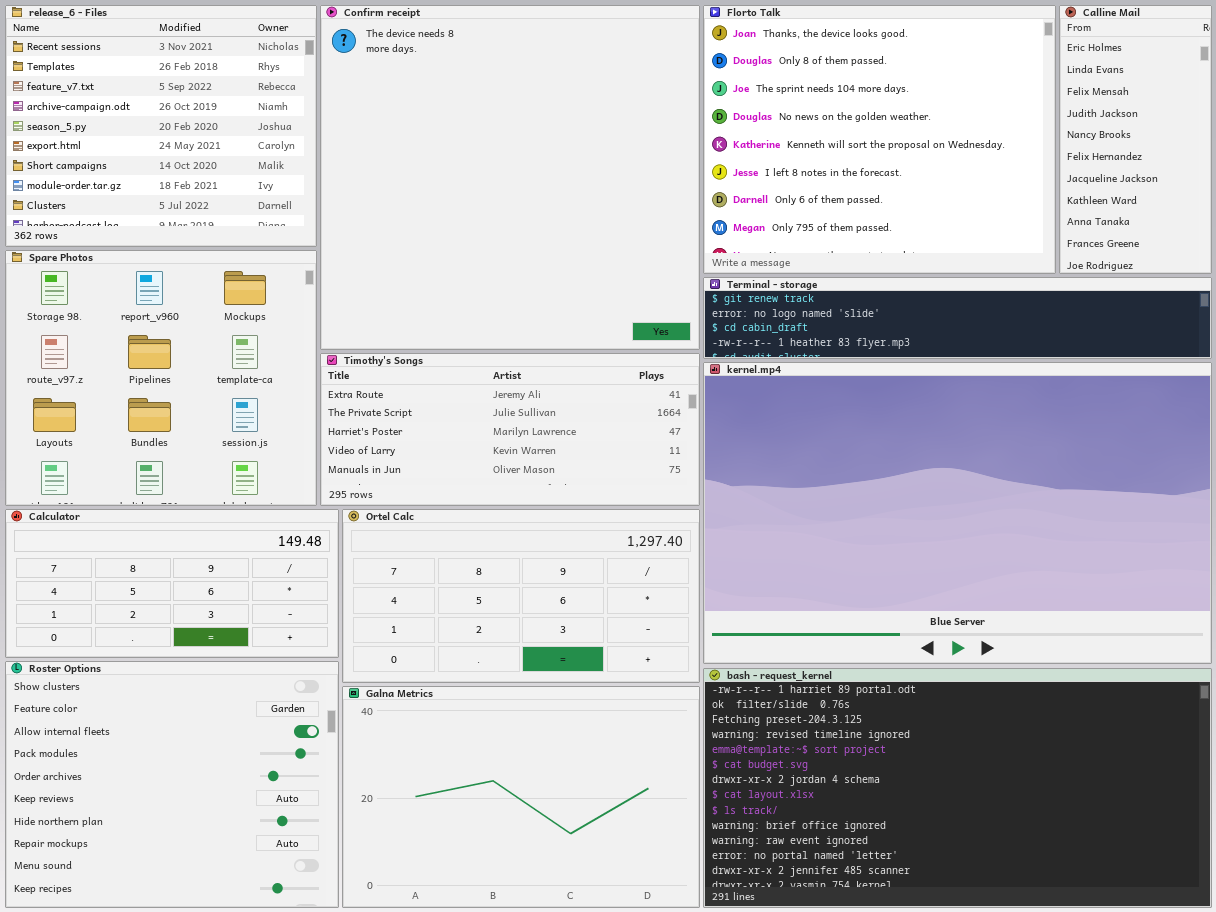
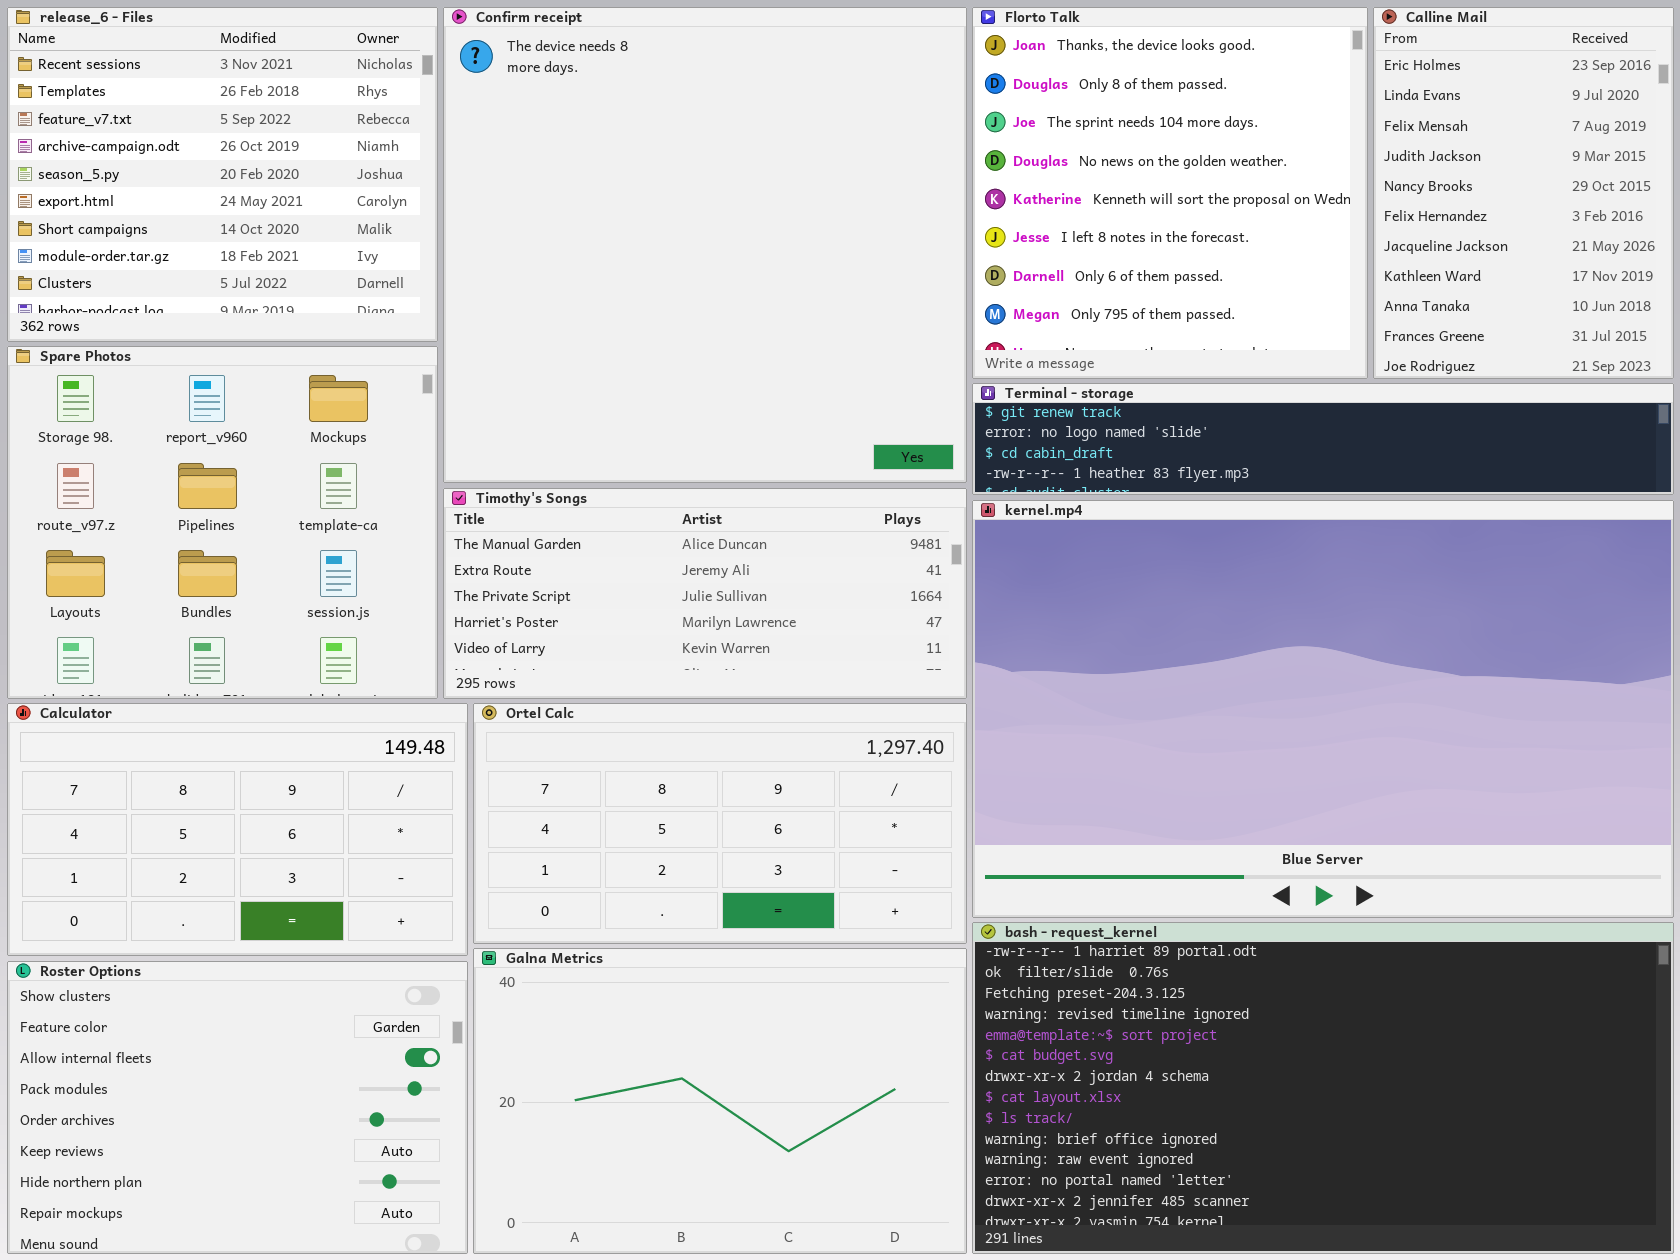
Florto Talk: [703,5,1056,274] -> [972,7,1368,379], resized
Calline Mail: [1059,5,1212,274] -> [1373,7,1674,379], resized
Timothy's Songs: [320,353,700,506] -> [443,488,967,699], scrolled up 1 row
Calculator: [5,509,339,658] -> [7,703,468,956], resized
Roster Options: [5,661,339,908] -> [7,961,468,1254], resized

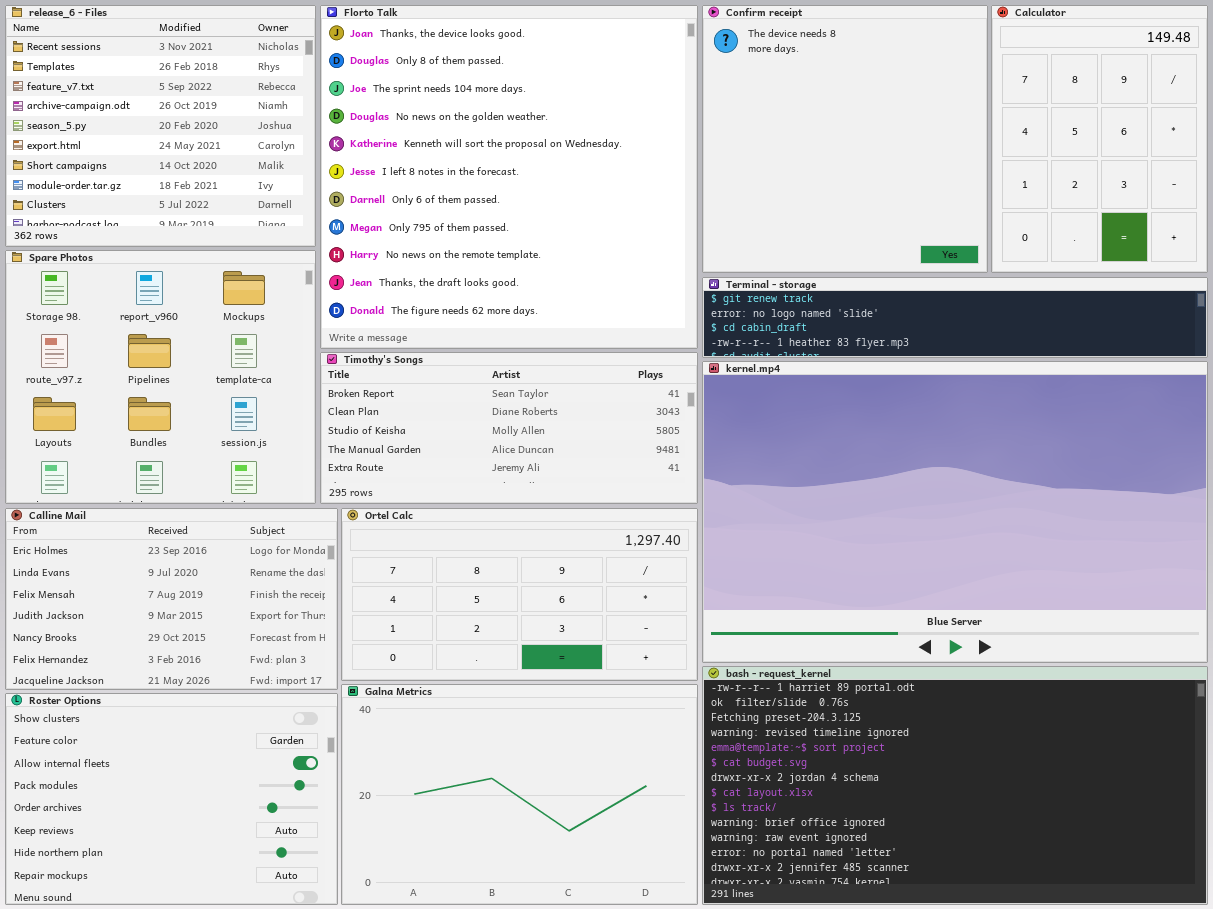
Confirm receipt: [443,7,967,483] -> [702,5,988,273], moved, resized
Florto Talk: [972,7,1368,379] -> [320,5,698,349], moved, resized
Calline Mail: [1373,7,1674,379] -> [5,508,338,690], moved, resized
Timothy's Songs: [443,488,967,699] -> [320,352,698,504], scrolled up 3 rows
Calculator: [7,703,468,956] -> [991,5,1208,273], moved, resized

